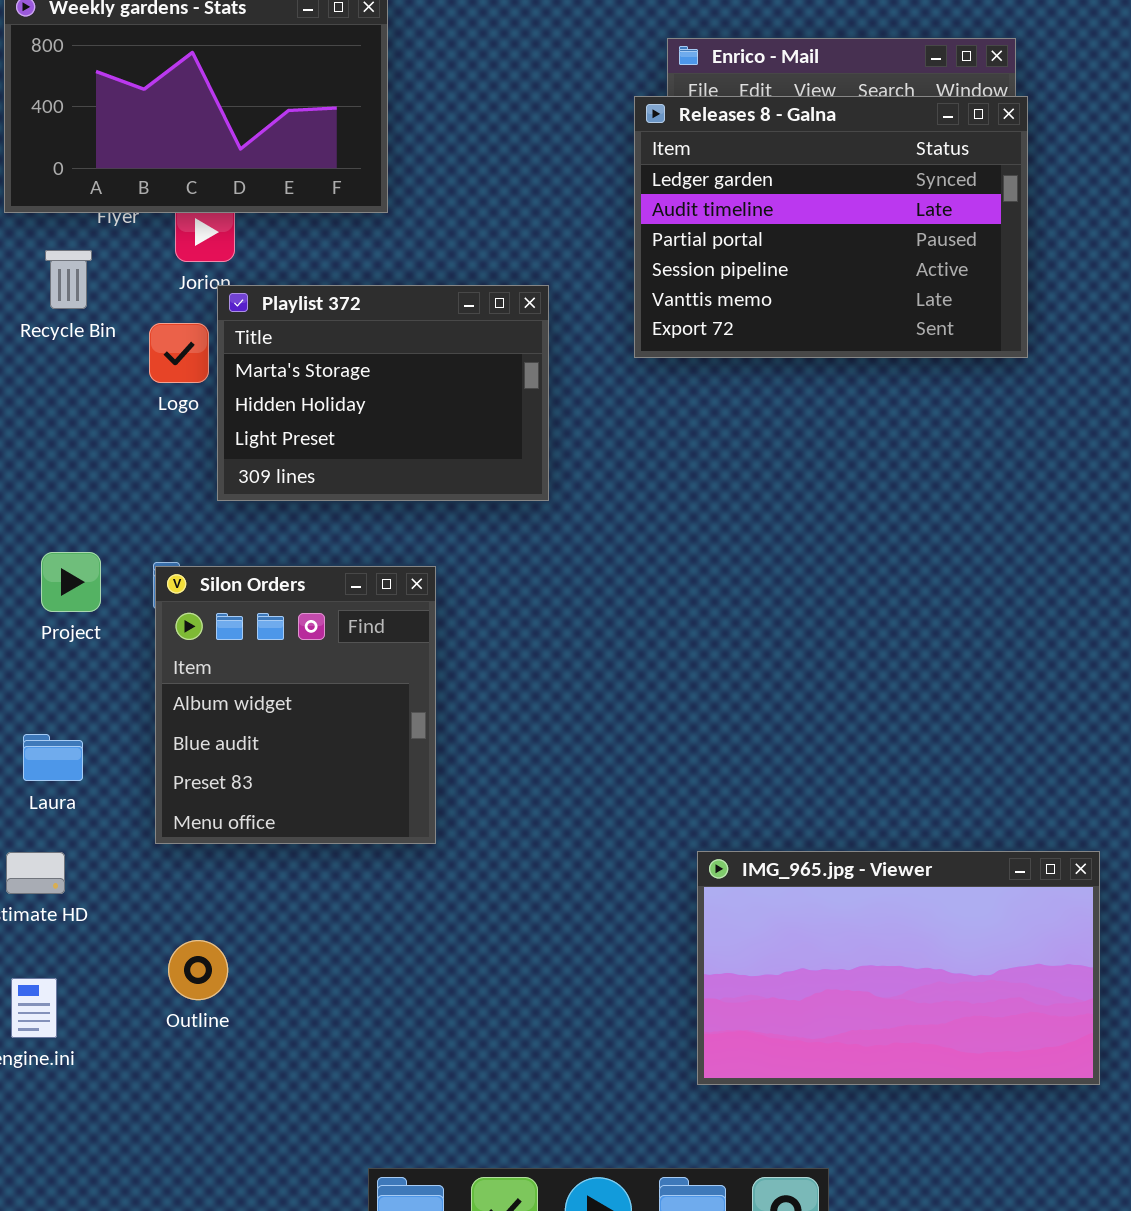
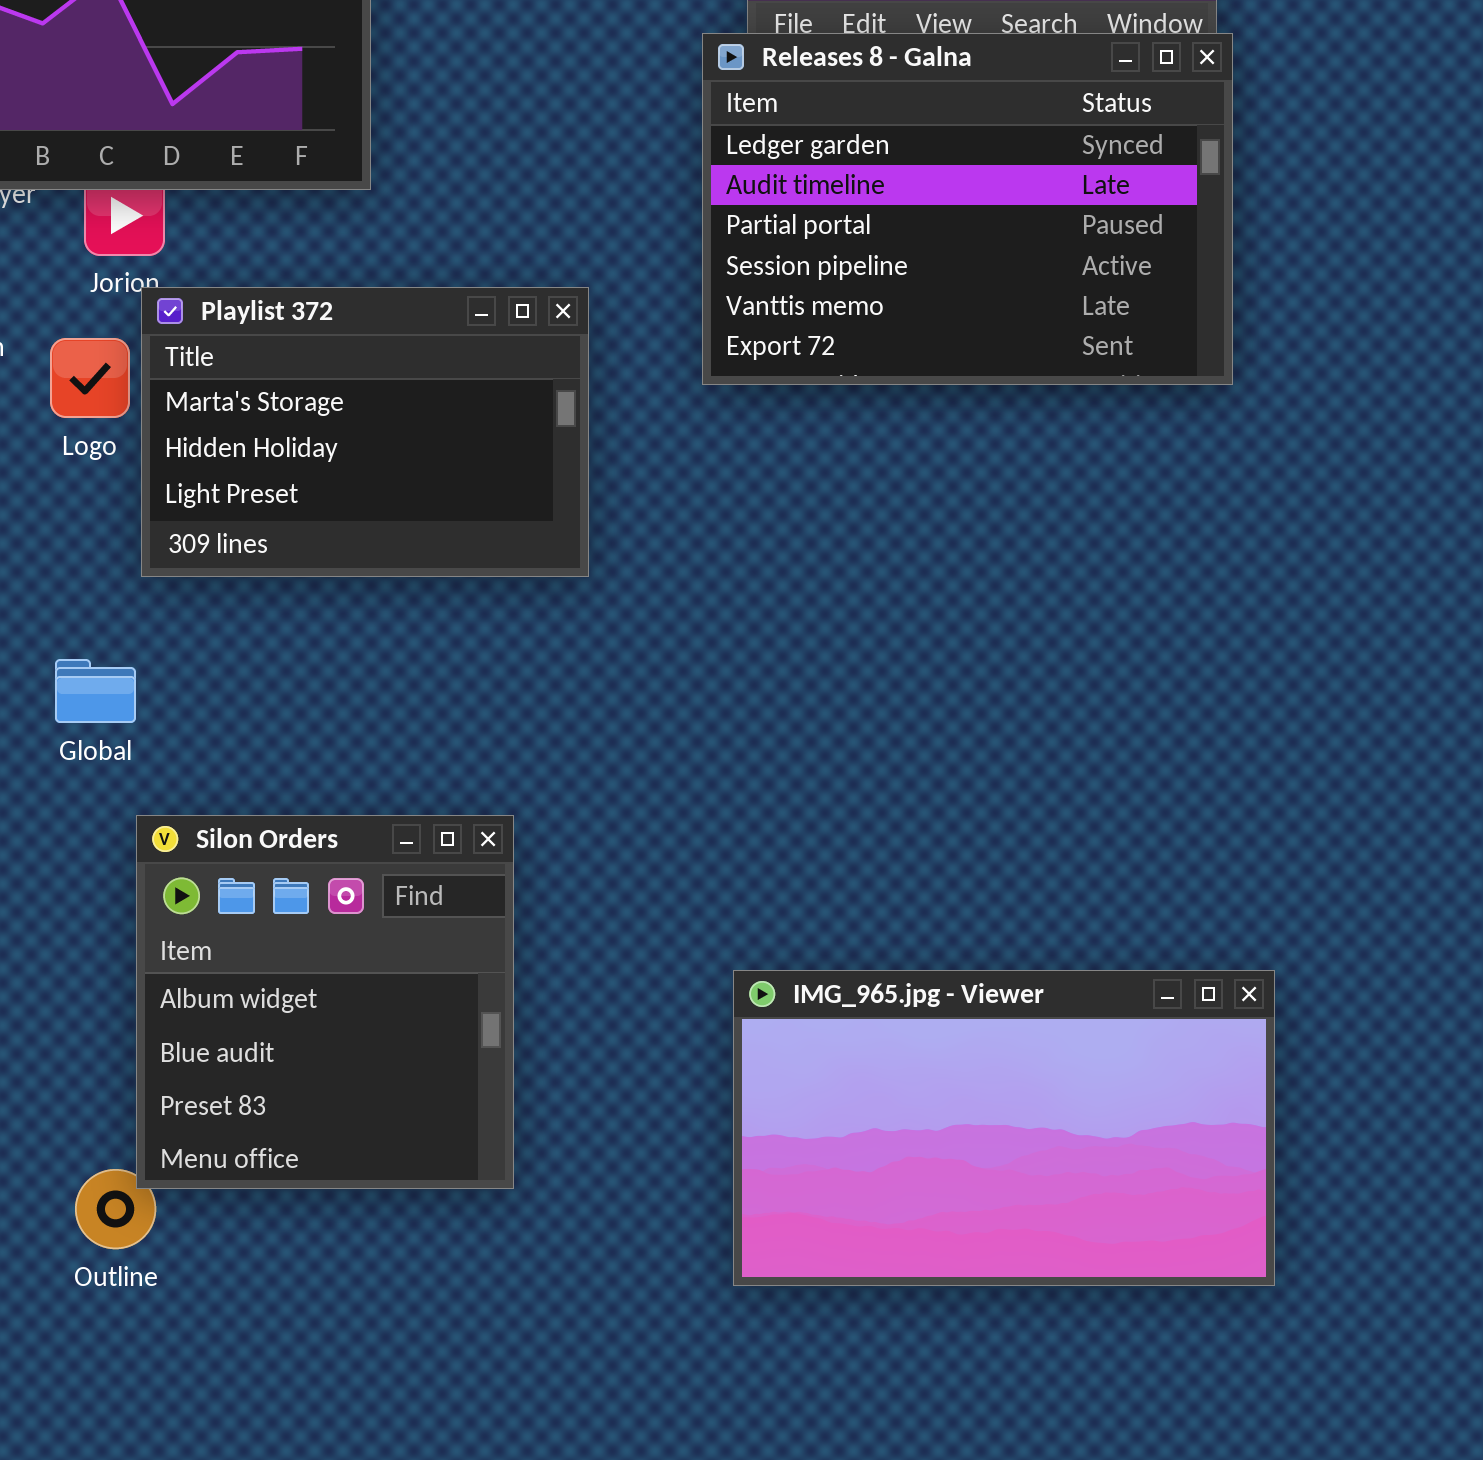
Silon Orders: [155,566,436,844] -> [136,815,514,1189], moved
IMG_965.jpg - Viewer: [697,851,1100,1085] -> [733,970,1275,1286], moved

